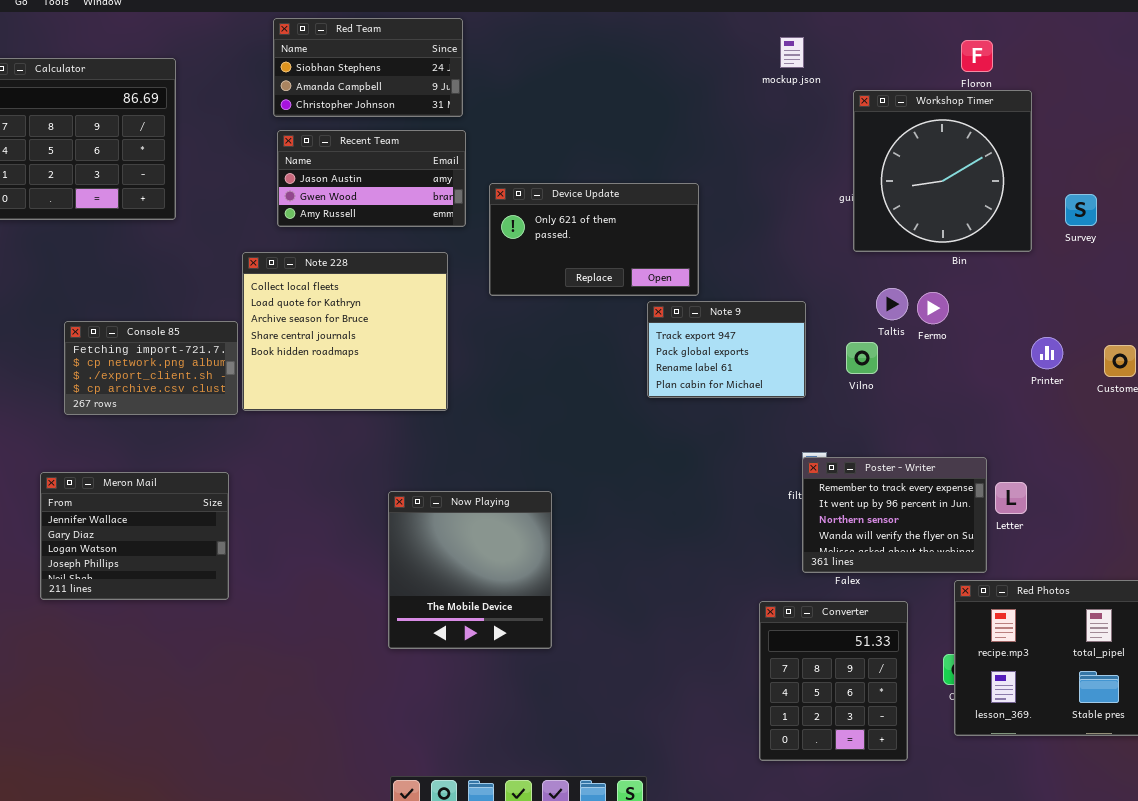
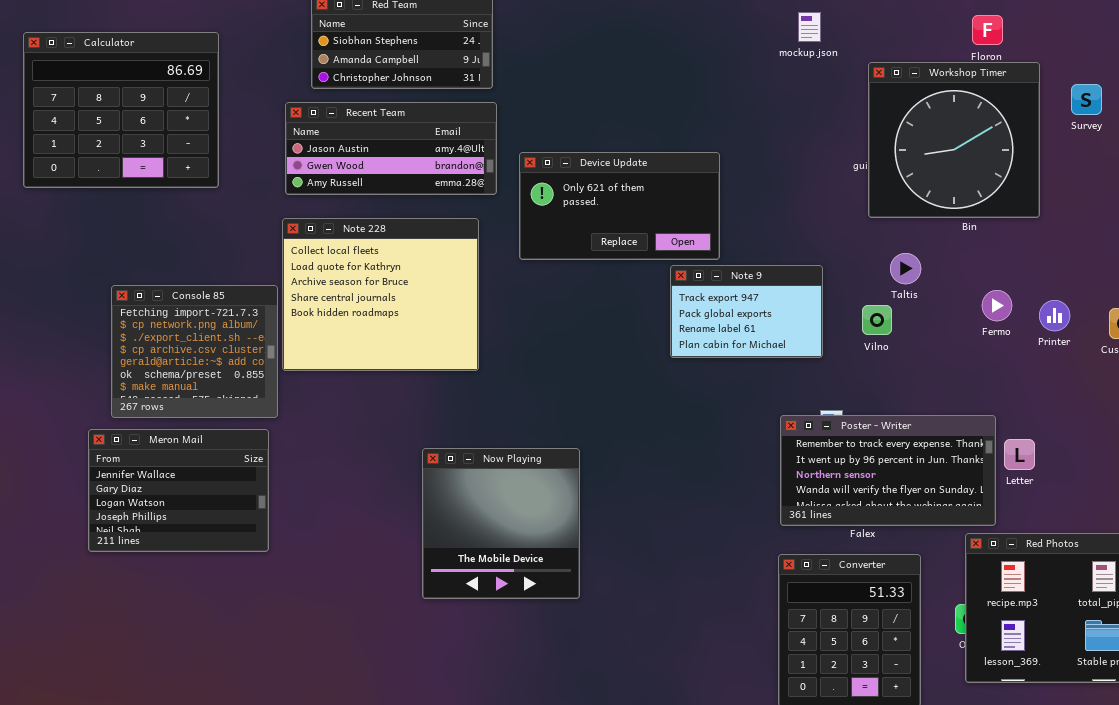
Recent Team: [277,130,466,227] -> [285,102,497,195], resized
Survey: [1065,194,1097,226] -> [1071,84,1102,115], moved
Fermo: [917,292,949,324] -> [982,290,1012,321], moved
Console 85: [64,321,238,415] -> [111,285,278,418], resized
Poster - Writer: [802,457,987,573] -> [780,415,996,526], resized

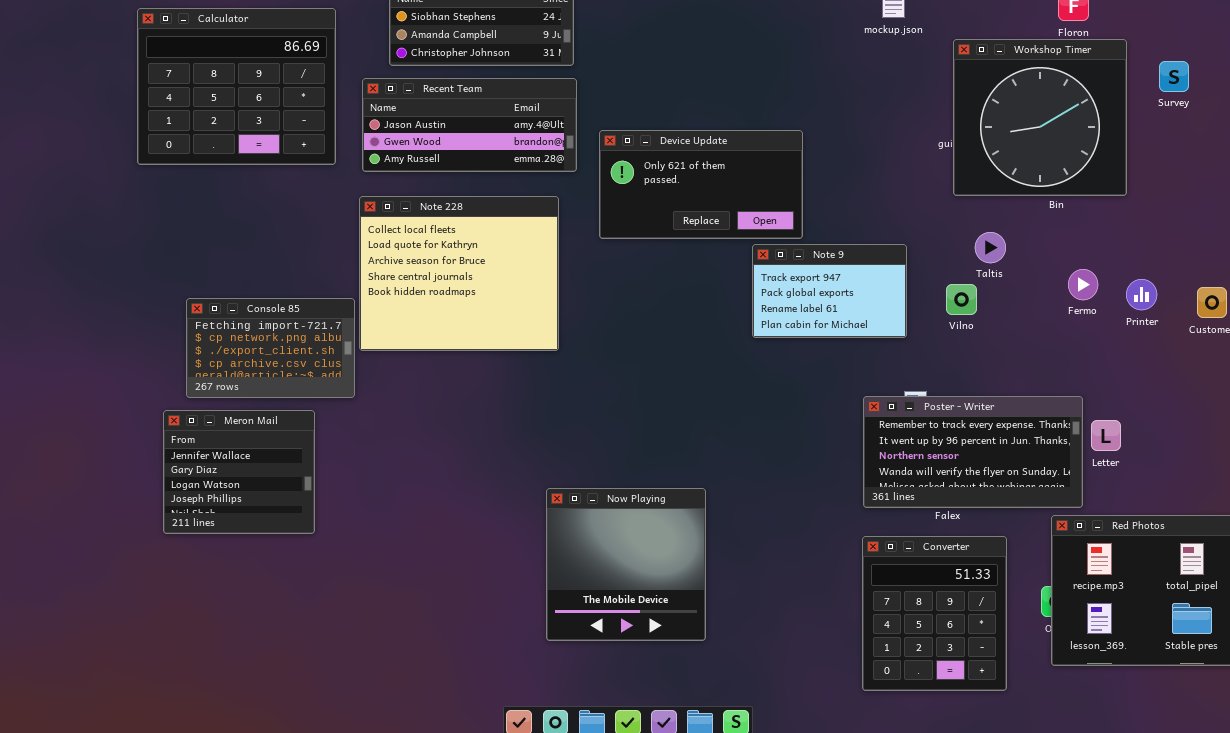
Calculator: [23,32,219,188] -> [137,8,336,165], moved
Console 85: [111,285,278,418] -> [186,298,355,398], resized
Meron Mail: [88,429,269,552] -> [163,410,315,534], resized
Now Playing: [422,448,580,599] -> [546,488,706,641], moved

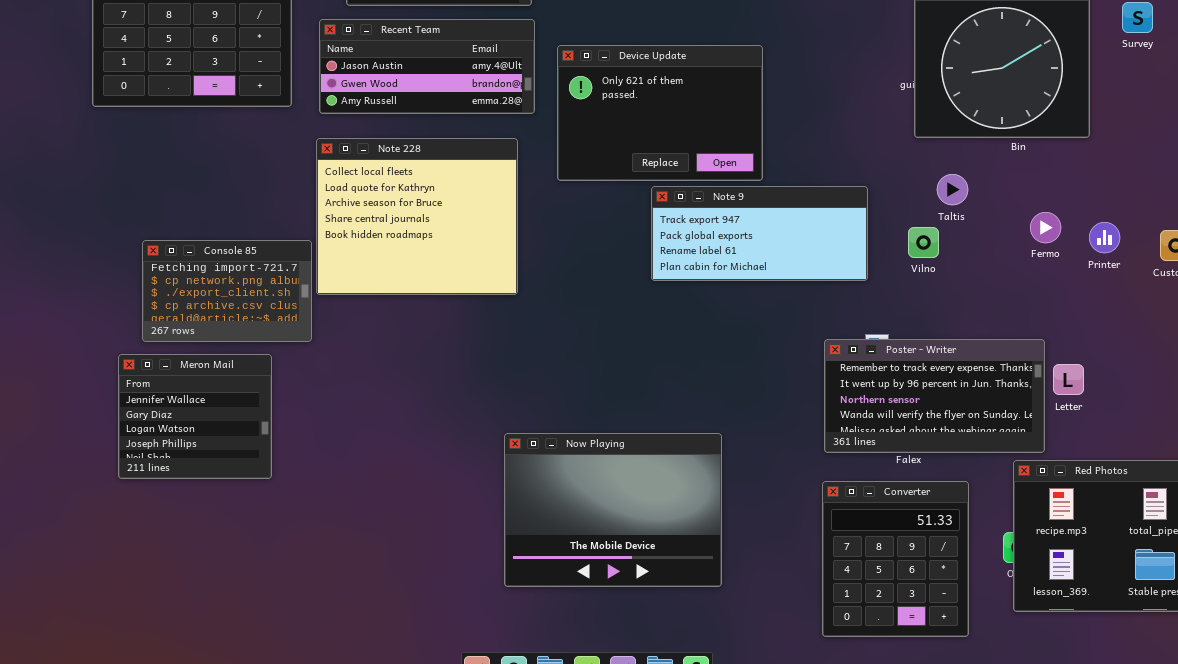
Device Update: [599,130,803,239] -> [557,45,763,181], resized
Note 9: [752,244,907,338] -> [651,186,868,281], resized
Now Playing: [546,488,706,641] -> [504,433,722,587], resized

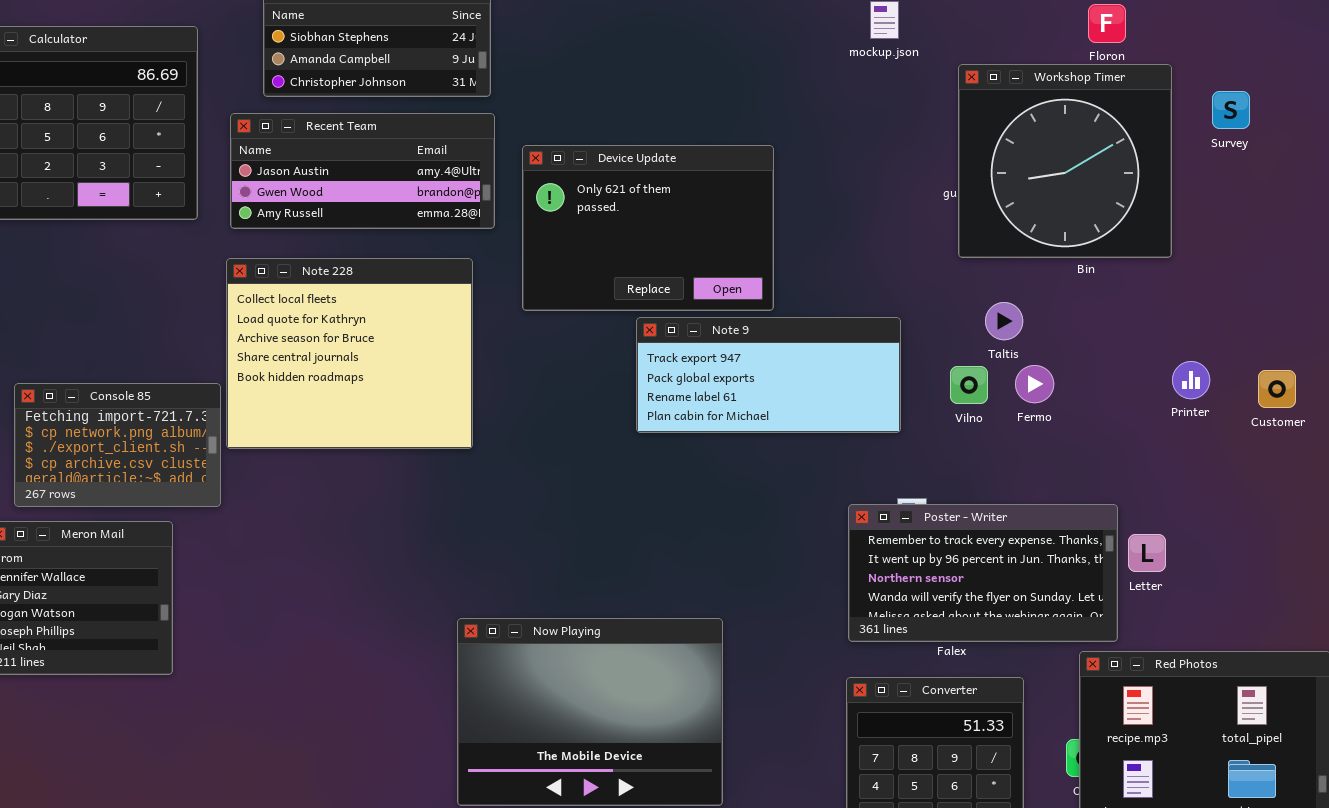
Fermo: [1030,212,1061,243] -> [1015,365,1054,403], moved

